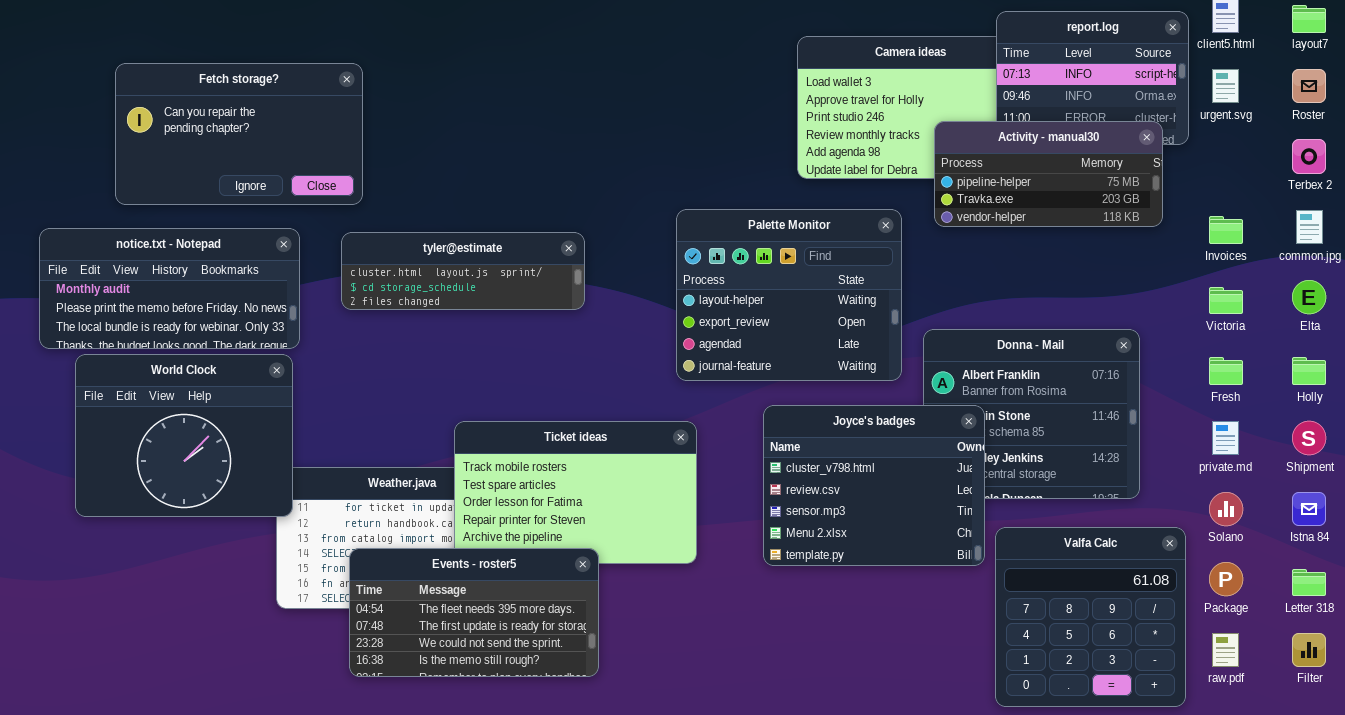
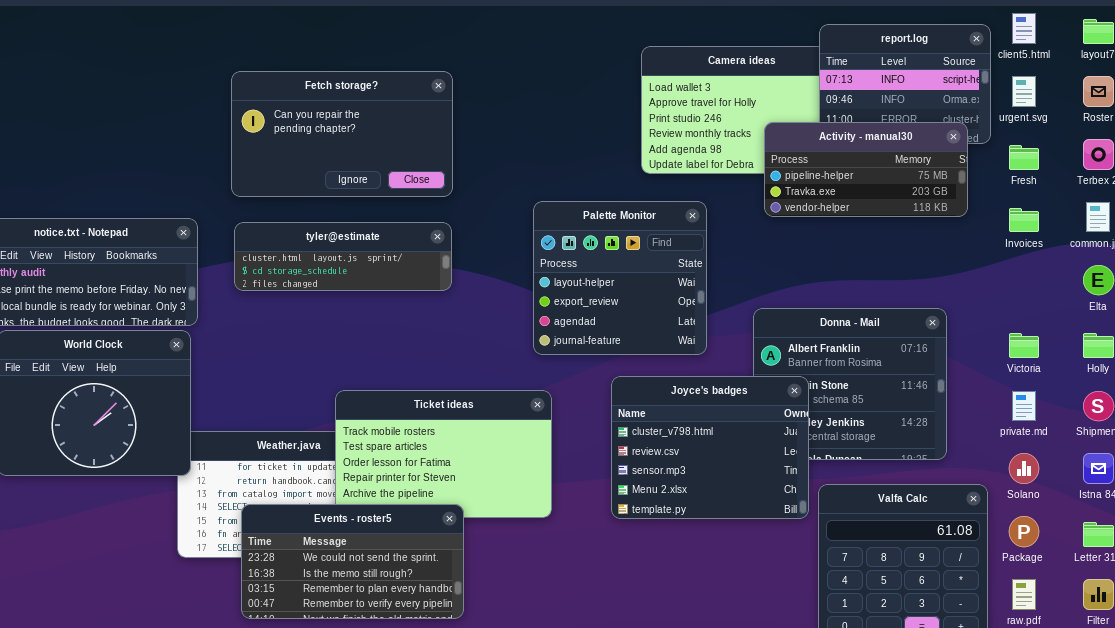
Fetch storage?: [115,63,363,205] -> [231,71,453,197], moved
Palette Monitor: [676,209,902,381] -> [533,201,707,355], resized
Victoria: [1209,287,1243,314] -> [1009,333,1039,358], moved
Fresh: [1209,357,1243,385] -> [1009,145,1039,170], moved
Events - roster5: [349,548,599,677] -> [241,504,464,619], scrolled down 2 rows

